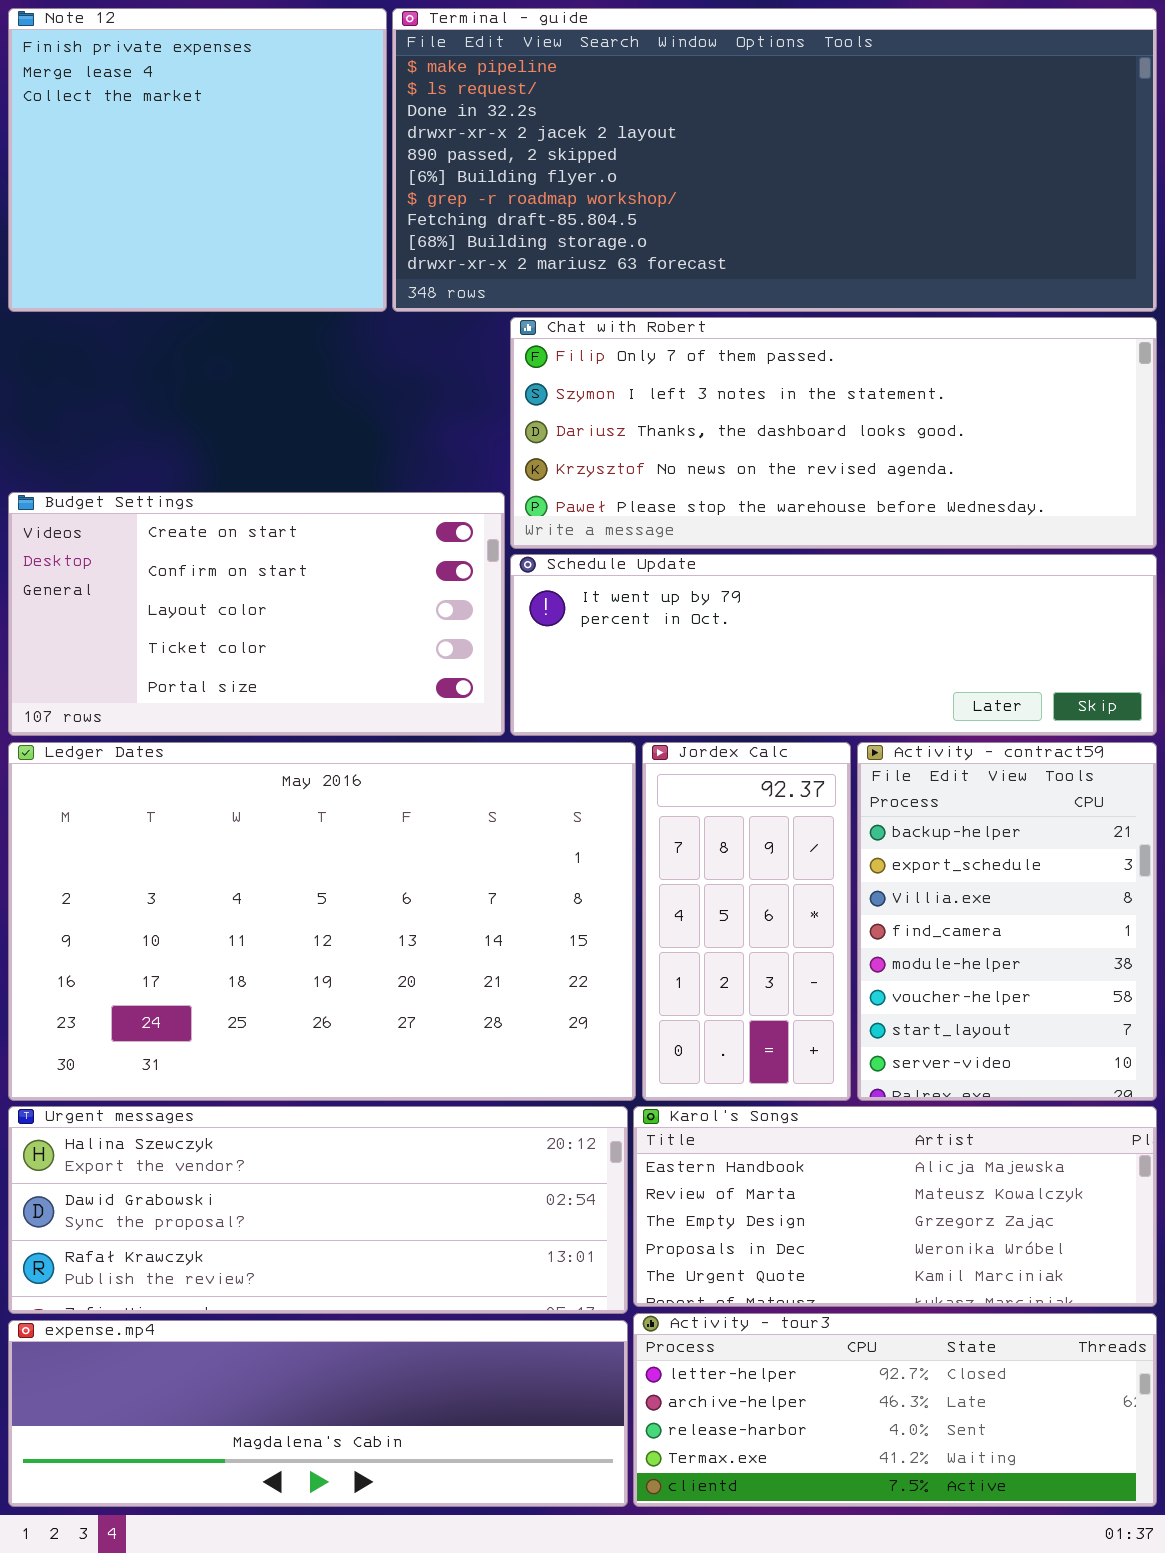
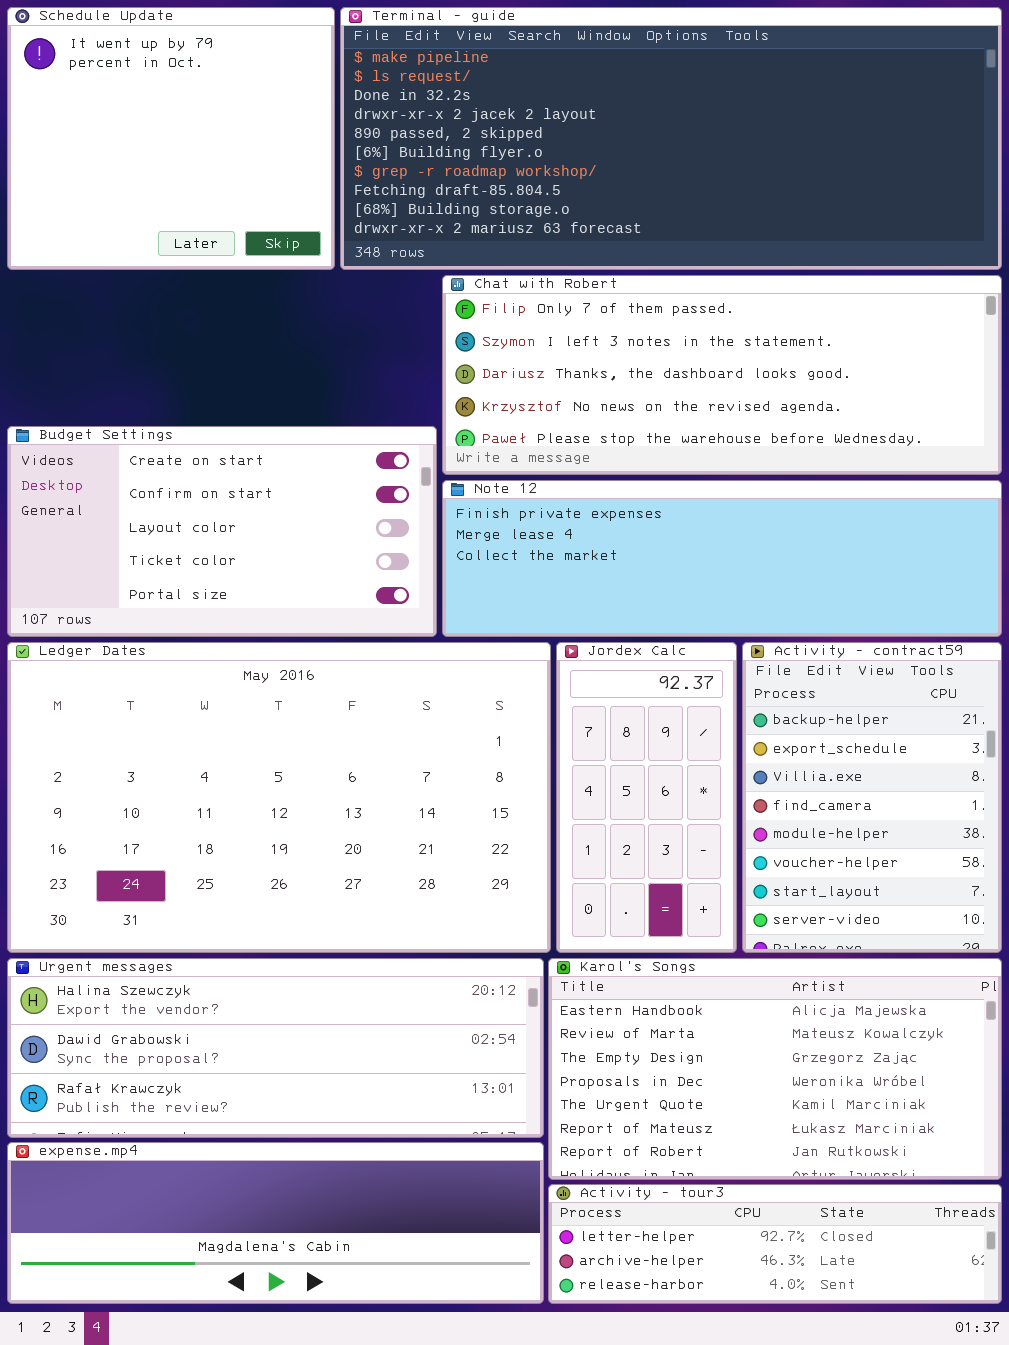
Note 12: [8,8,387,312] -> [442,480,1002,637], moved, resized
Schedule Update: [510,554,1157,736] -> [7,7,335,270], moved, resized
Karol's Songs: [633,1106,1157,1307] -> [548,958,1002,1180], resized
Activity - tour3: [633,1313,1157,1507] -> [548,1184,1002,1304], resized

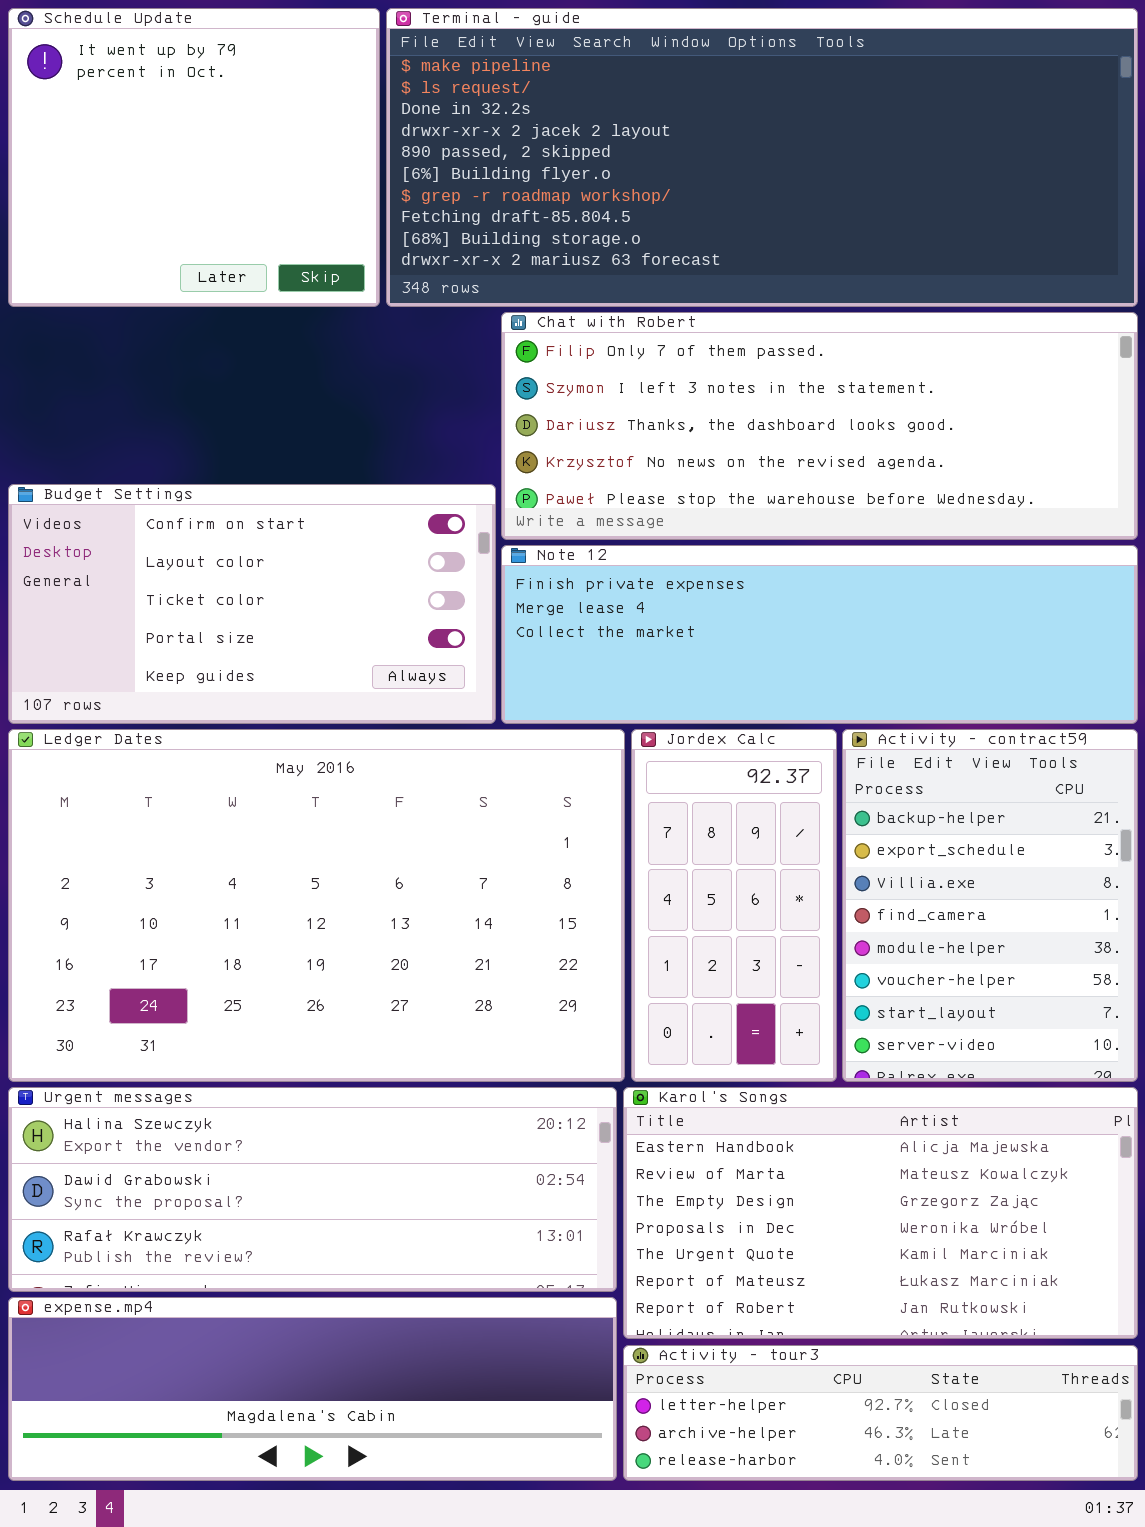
Budget Settings: [7,426,437,637] -> [8,484,496,724], scrolled down 1 row

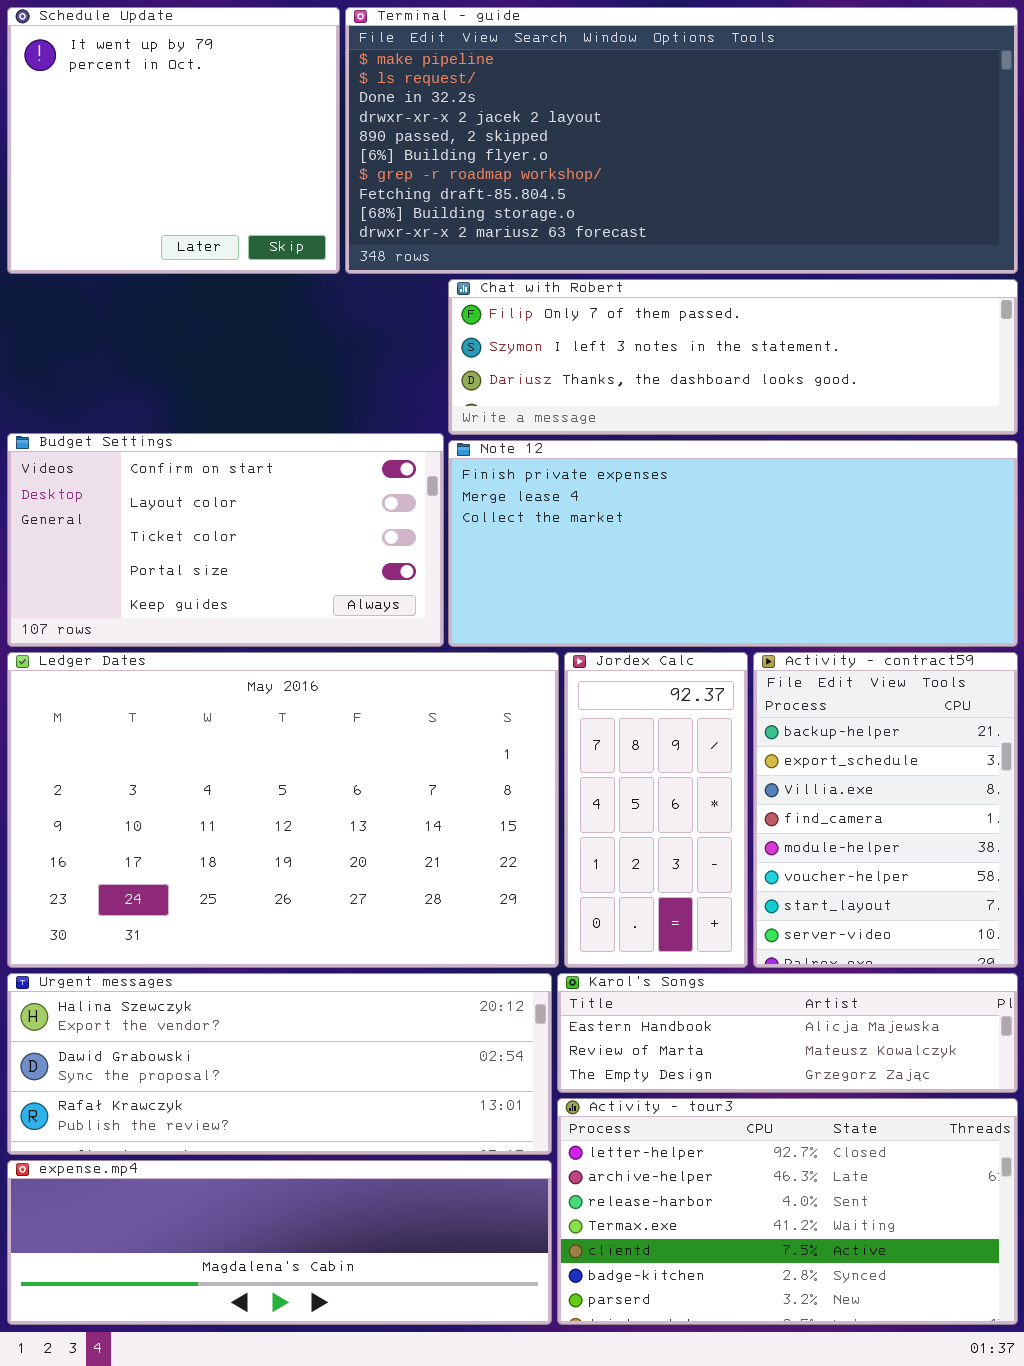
Chat with Robert: [501,312,1138,540] -> [448,279,1018,435], resized
Note 12: [501,545,1138,724] -> [448,440,1018,647], resized
Karol's Songs: [623,1087,1138,1339] -> [557,973,1018,1093], resized
Activity - tour3: [623,1345,1138,1481] -> [557,1098,1018,1325], resized

